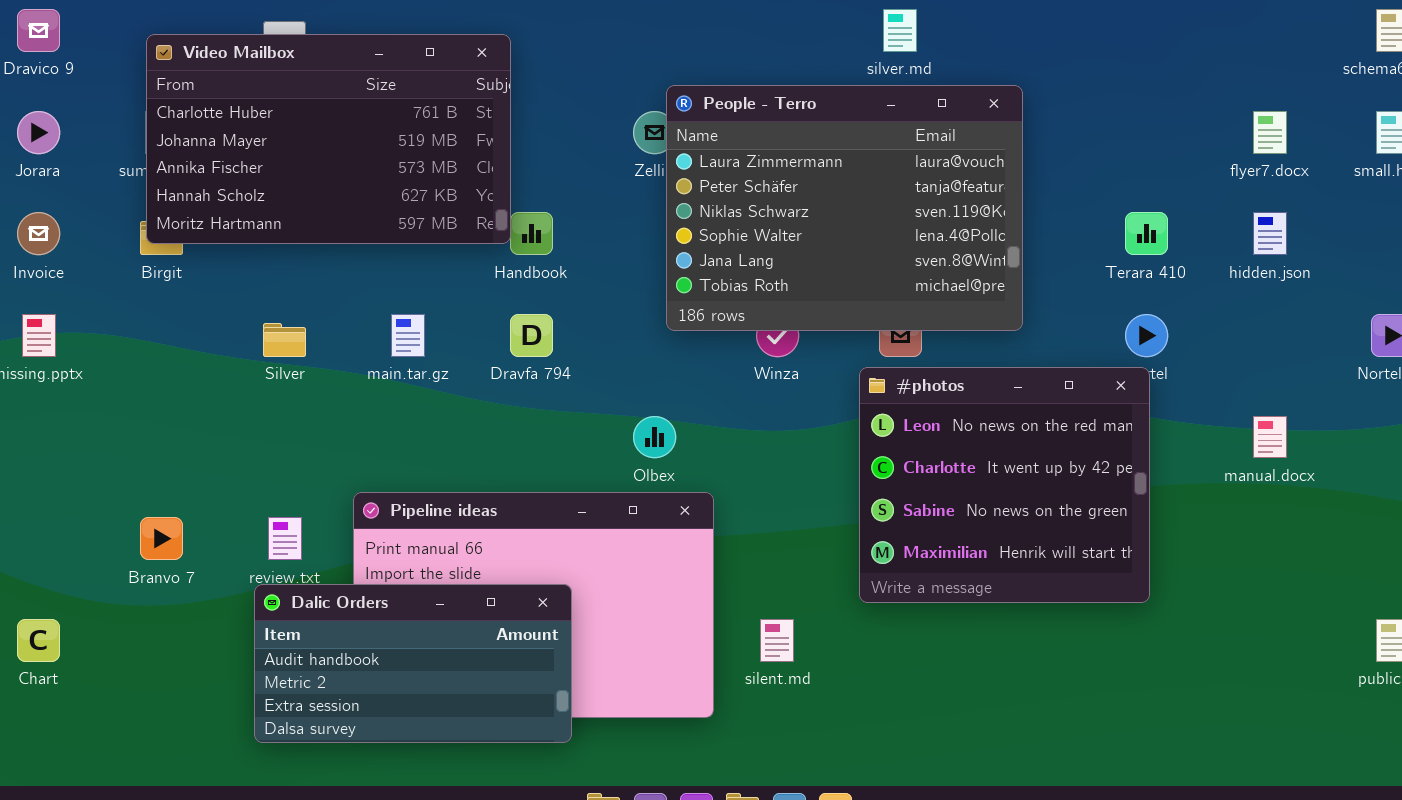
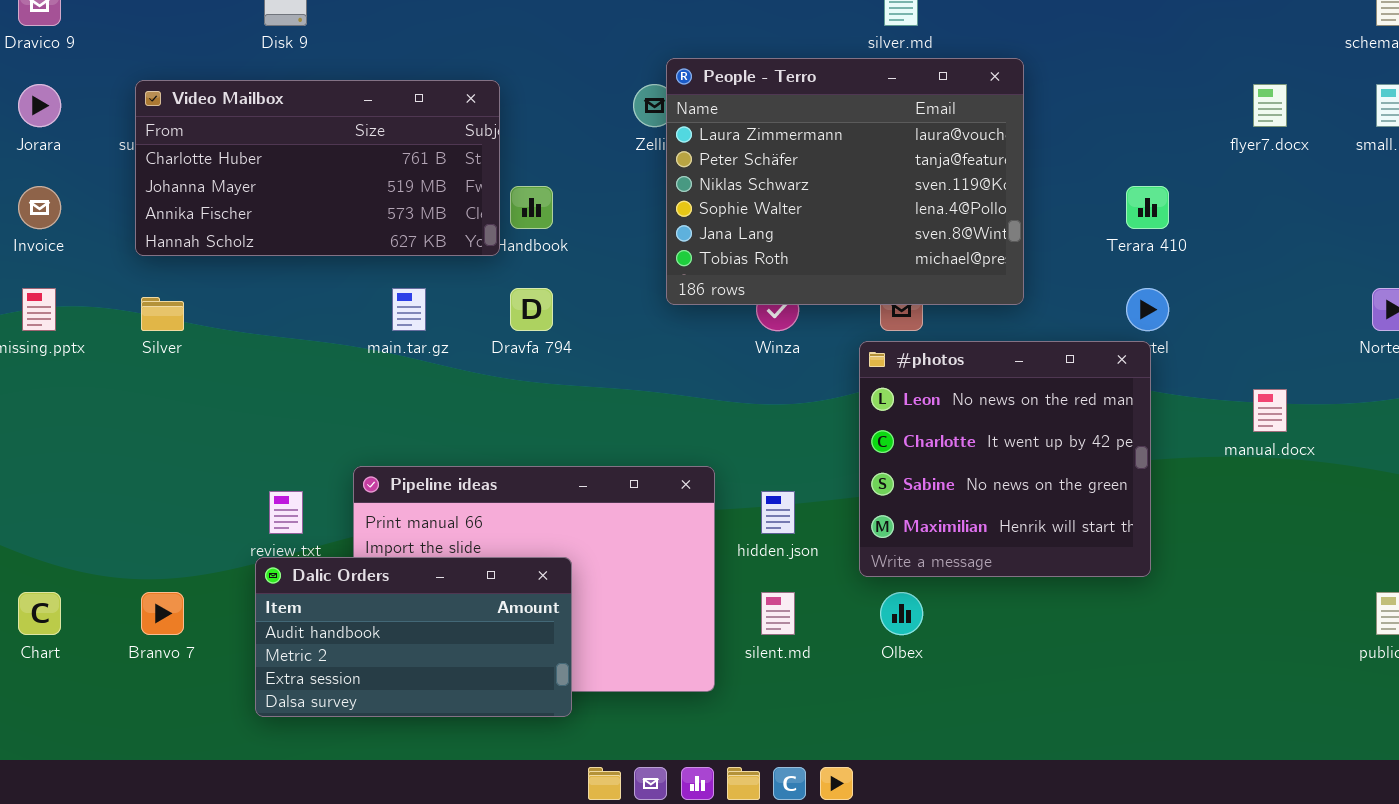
Video Mailbox: [146,34,511,244] -> [135,80,500,256], moved, resized
hidden.json: [1253,212,1287,255] -> [761,491,795,534], moved
Silver: [263,323,306,357] -> [141,297,184,331], moved
Olbex: [633,416,676,458] -> [880,592,923,635], moved
Branvo 7: [140,517,183,560] -> [141,592,184,635], moved

